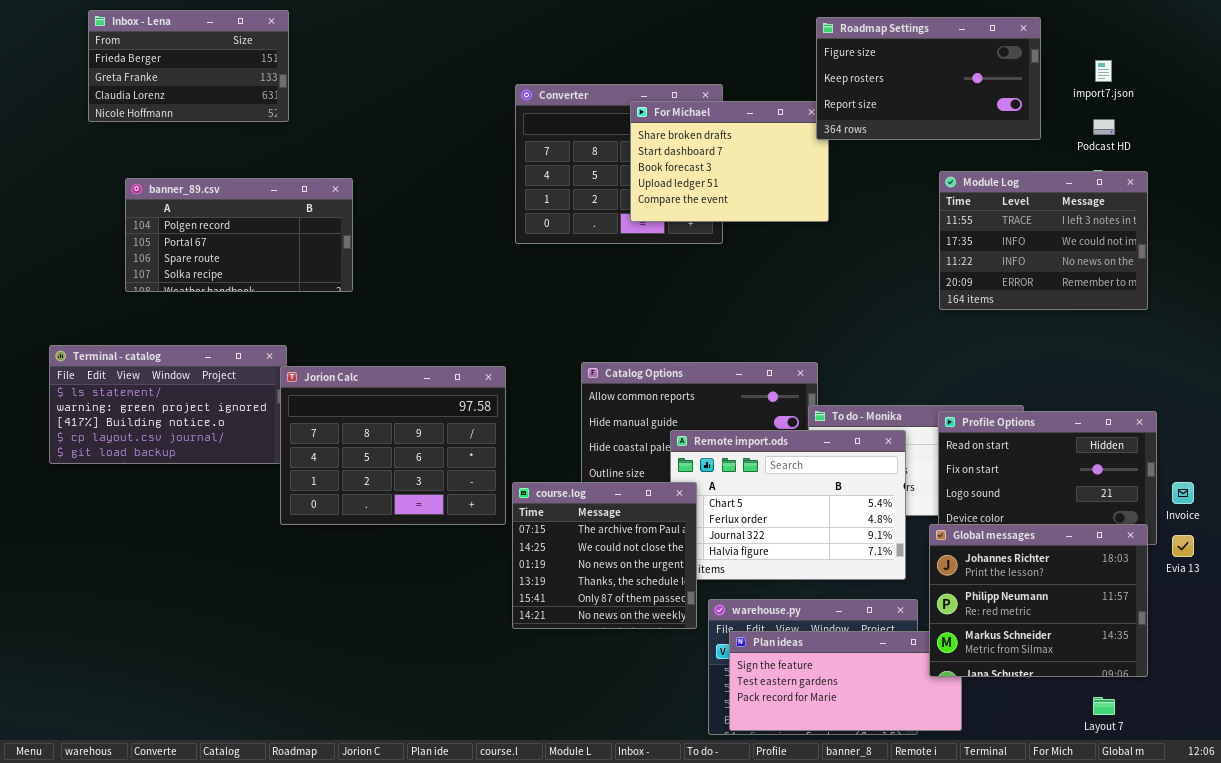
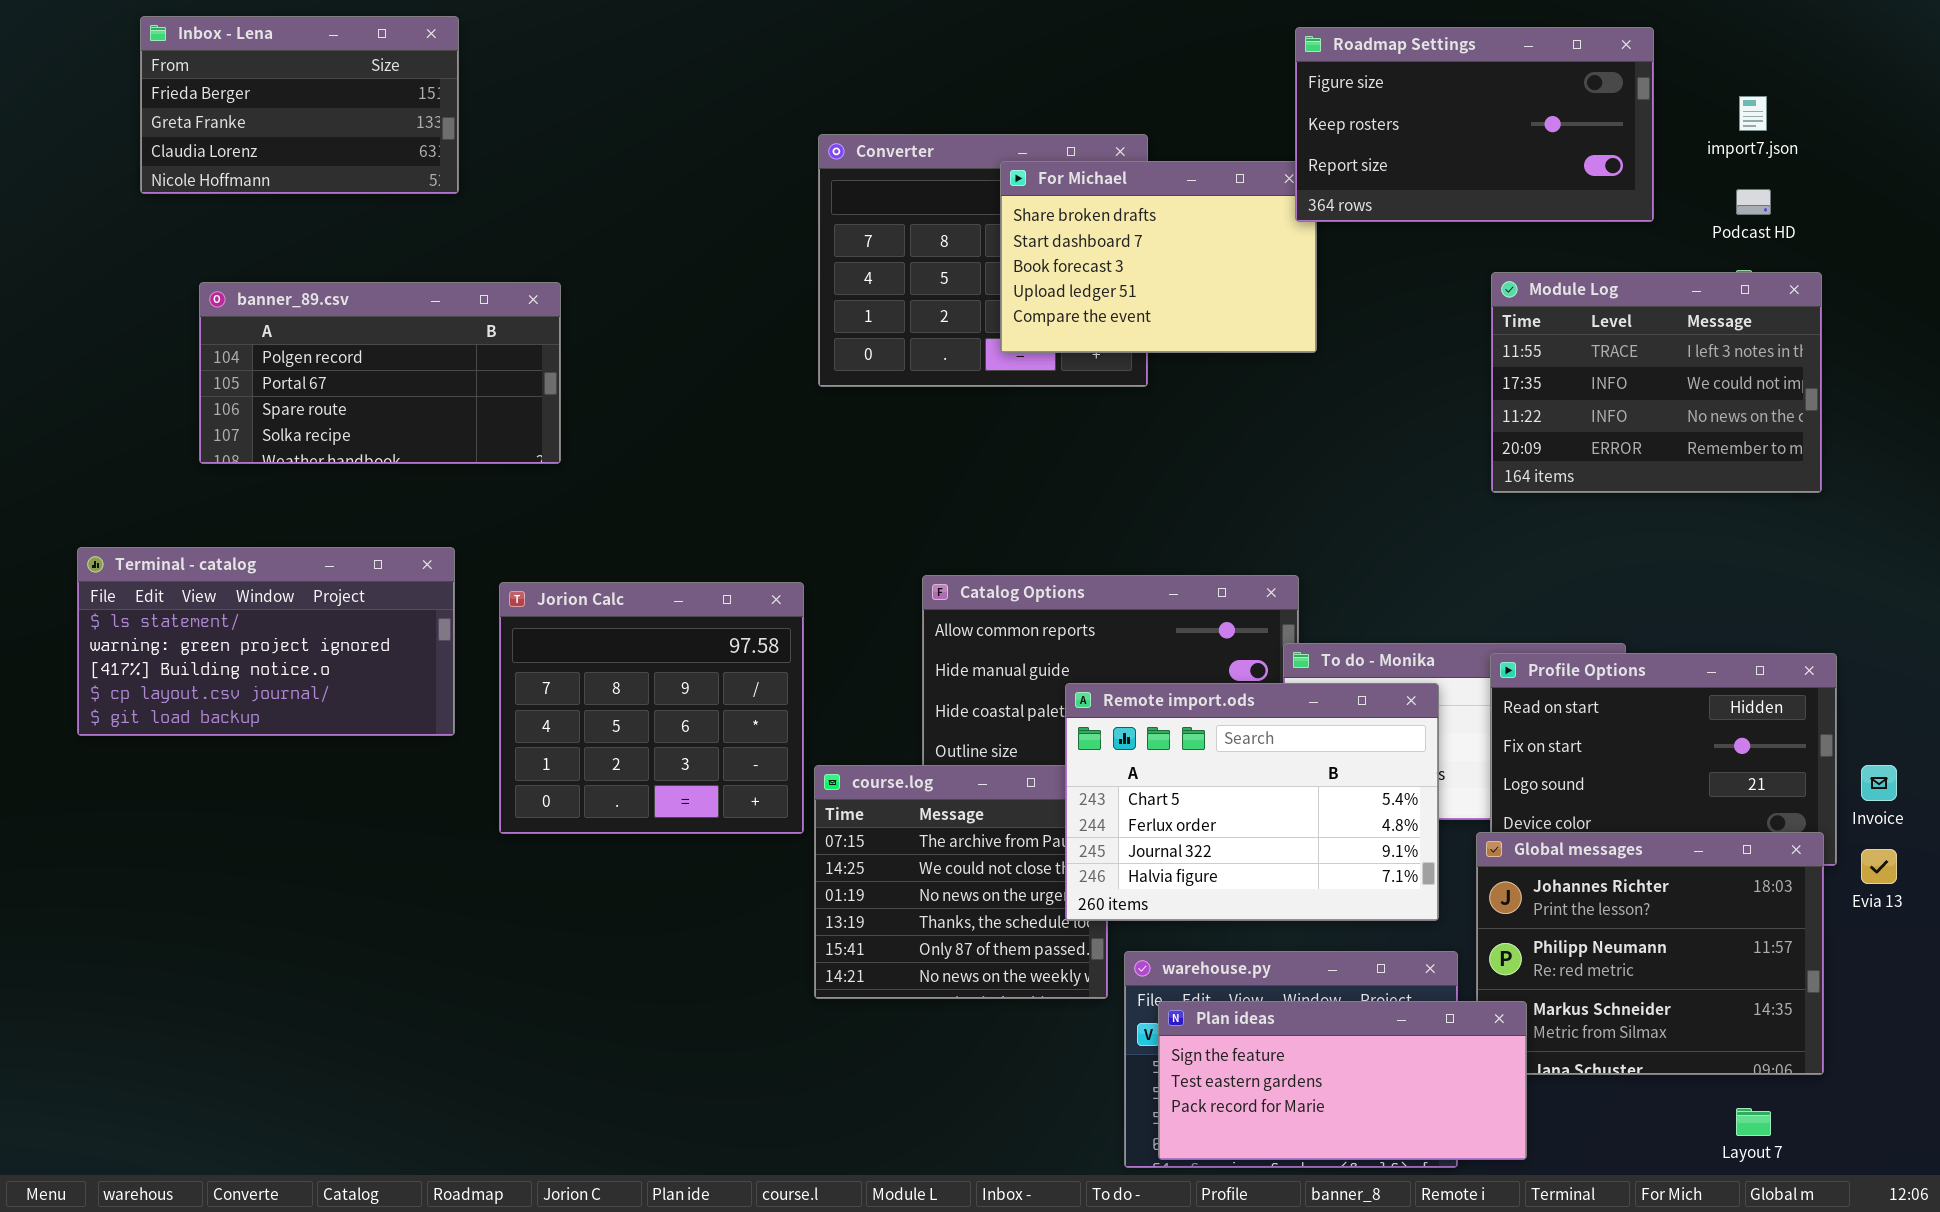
Jorion Calc: [280,366,506,525] -> [499,582,804,834], resized
Remote import.ods: [670,430,906,580] -> [1065,683,1439,921], raised
Plan ideas: [729,631,962,731] -> [1158,1001,1527,1160], raised

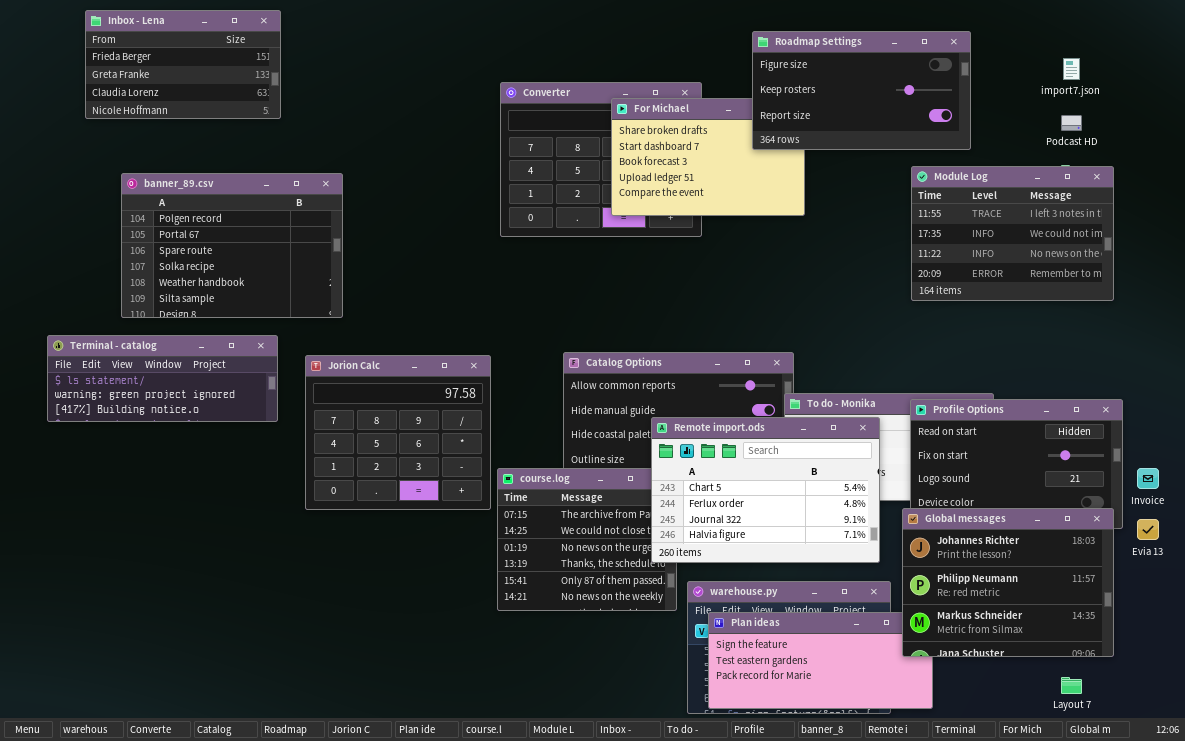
Roadmap Settings: [1295,27,1654,222] -> [752,31,971,150], moved
banner_89.csv: [199,282,561,464] -> [121,173,343,318], resized
Terminal - catalog: [77,547,455,736] -> [47,335,278,422], resized
Global messages: [1476,832,1824,1075] -> [902,508,1114,657], raised

